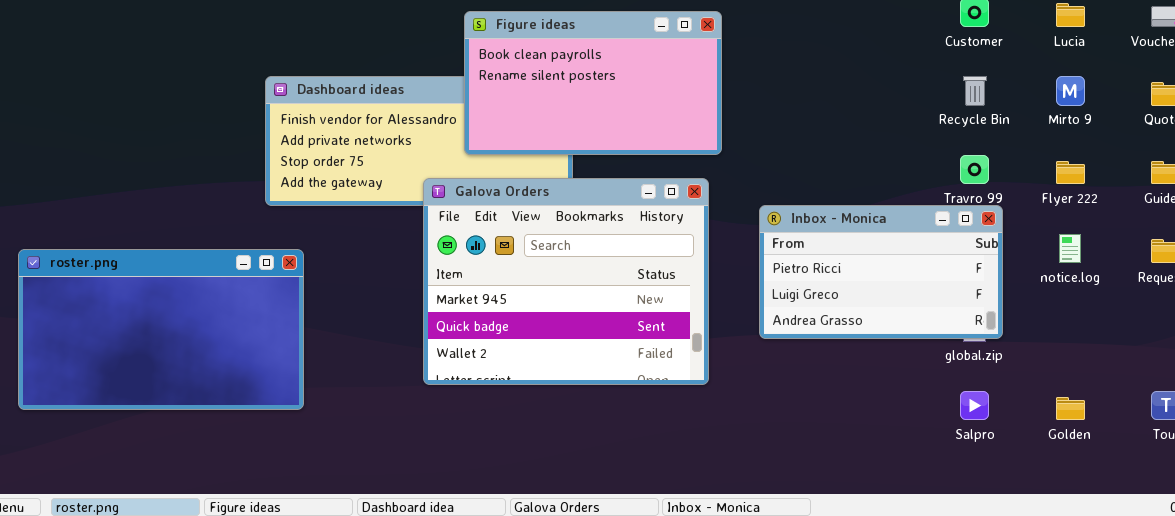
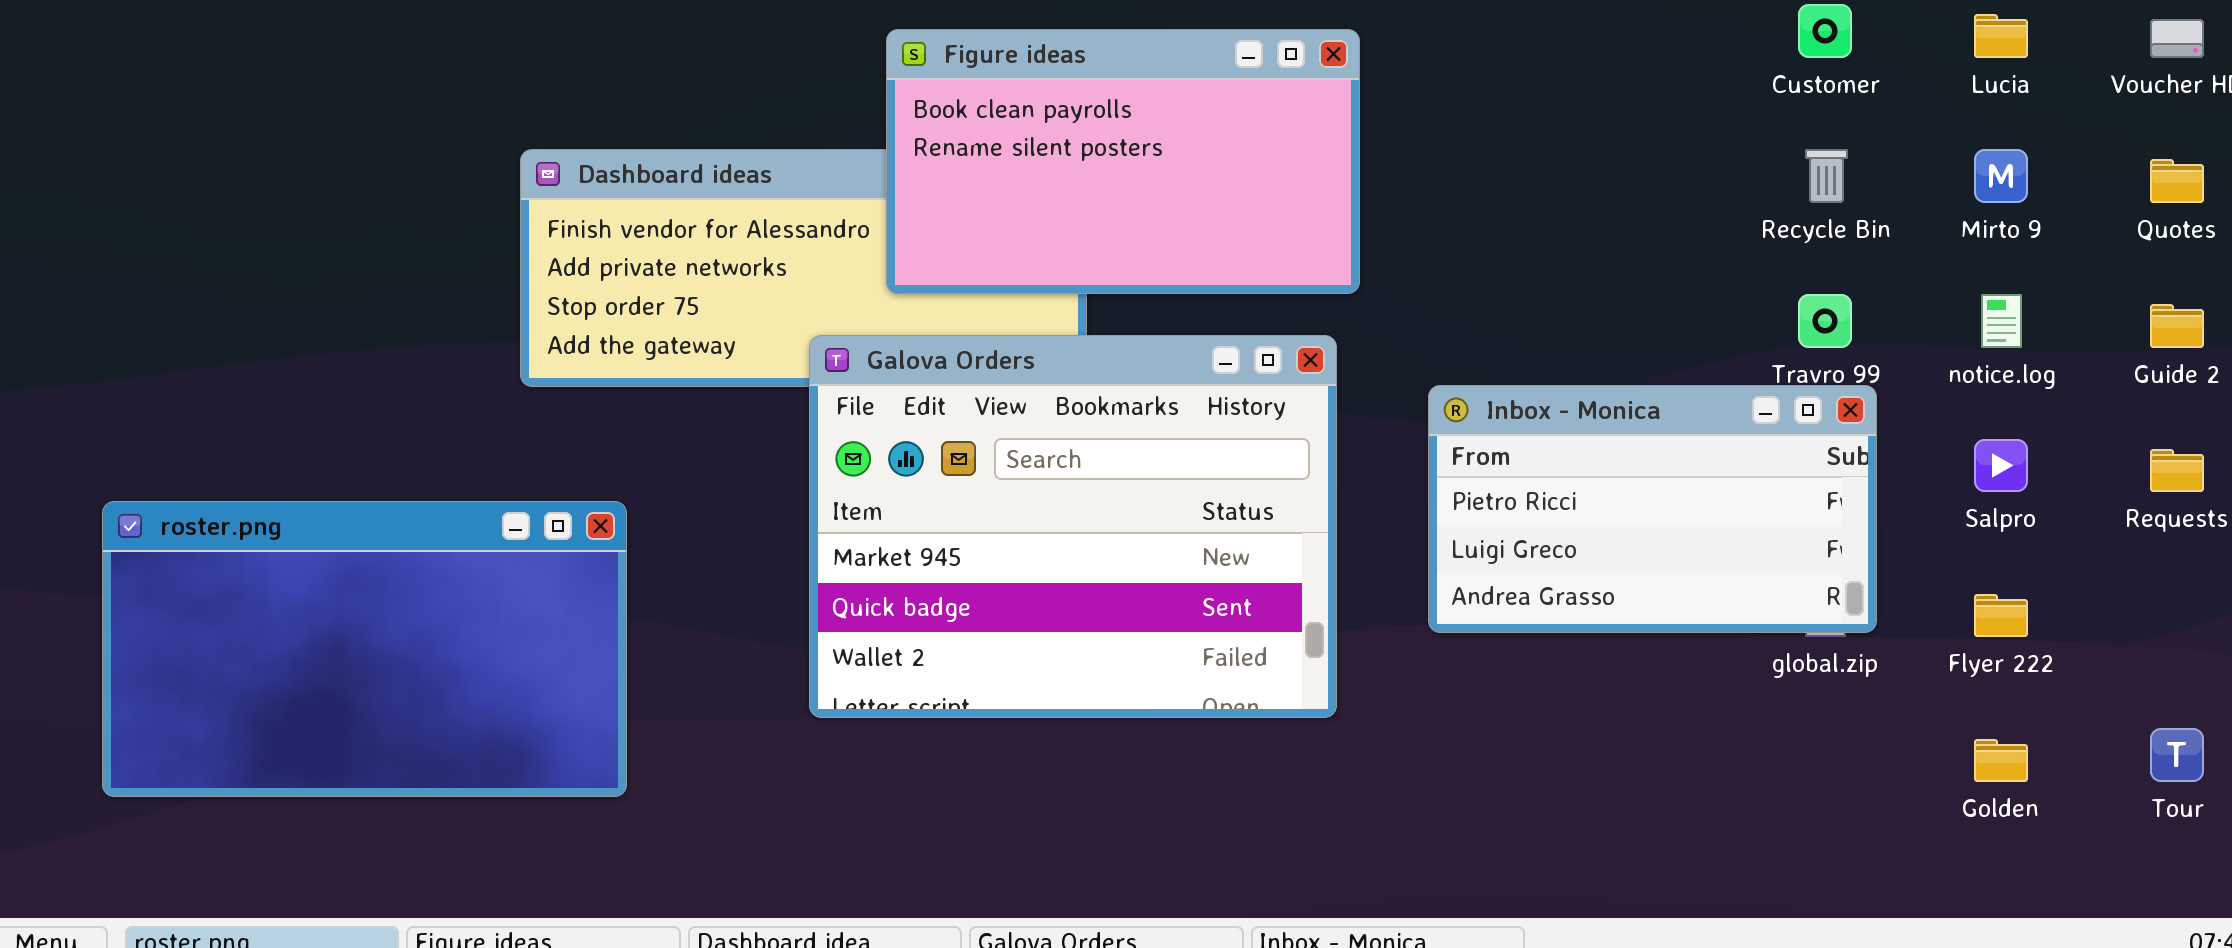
Flyer 222: [1056,161,1085,184] -> [1974,594,2028,637], moved
notice.log: [1059,234,1081,263] -> [1981,294,2022,348], moved
roster.png: [18,249,304,410] -> [102,501,627,797], moved
Salpro: [960,391,989,420] -> [1974,439,2028,492], moved

